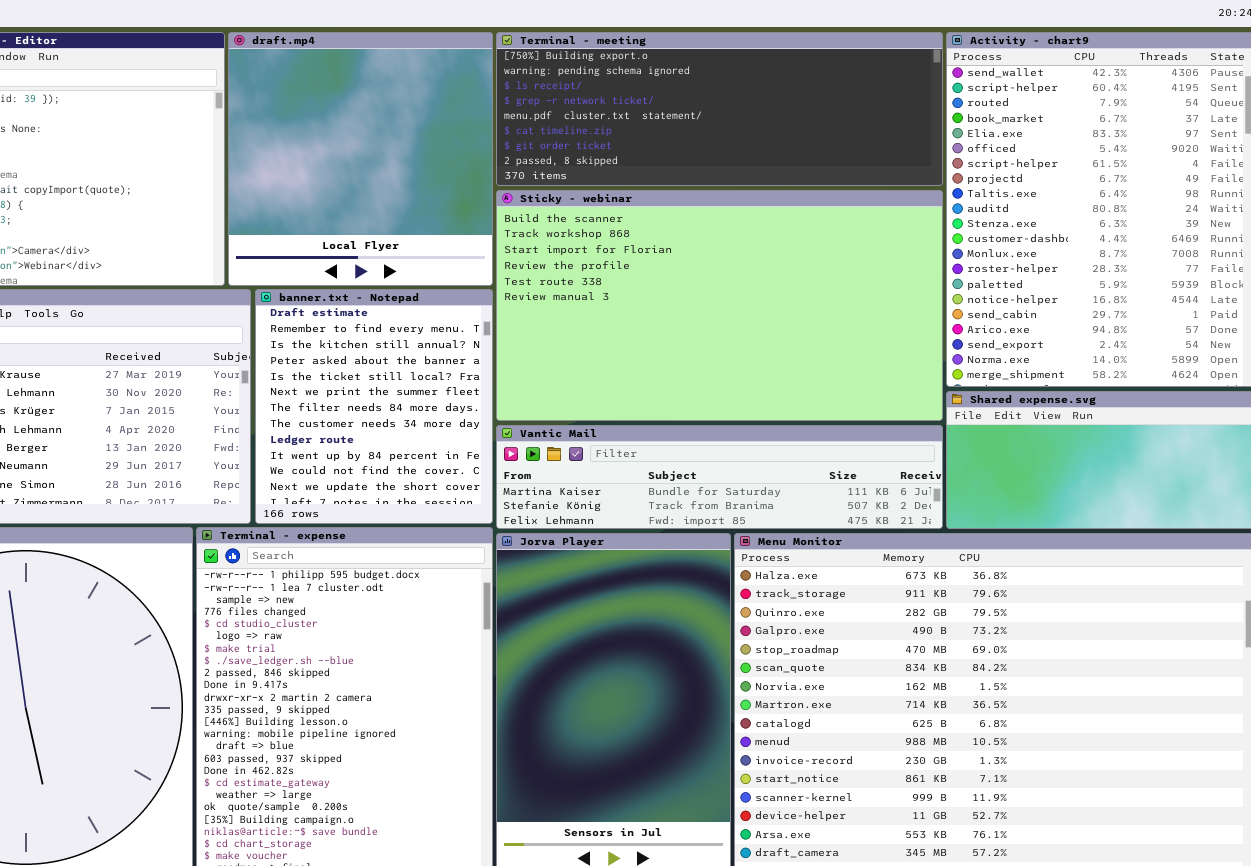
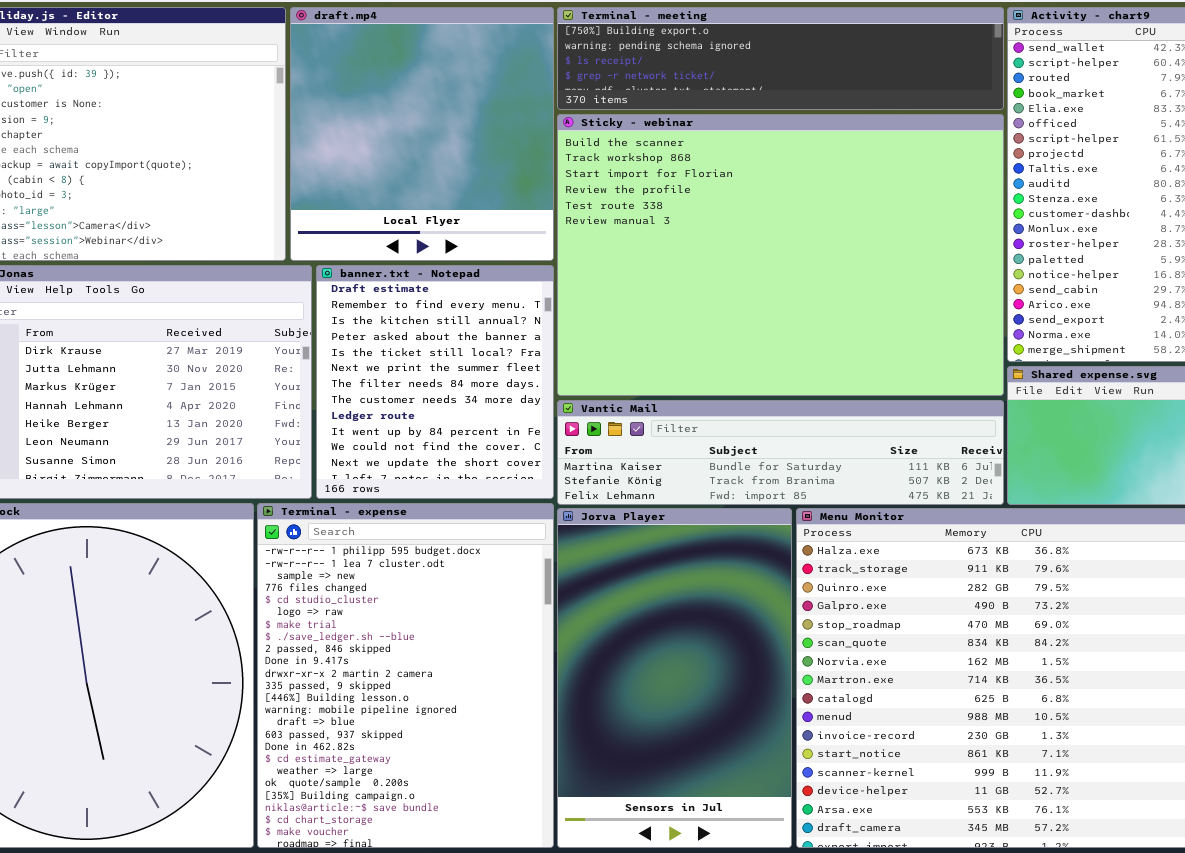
Terminal - meeting: [496,32,943,186] -> [557,7,1004,110], resized
Sticky - webinar: [496,190,943,421] -> [557,114,1004,396], resized

